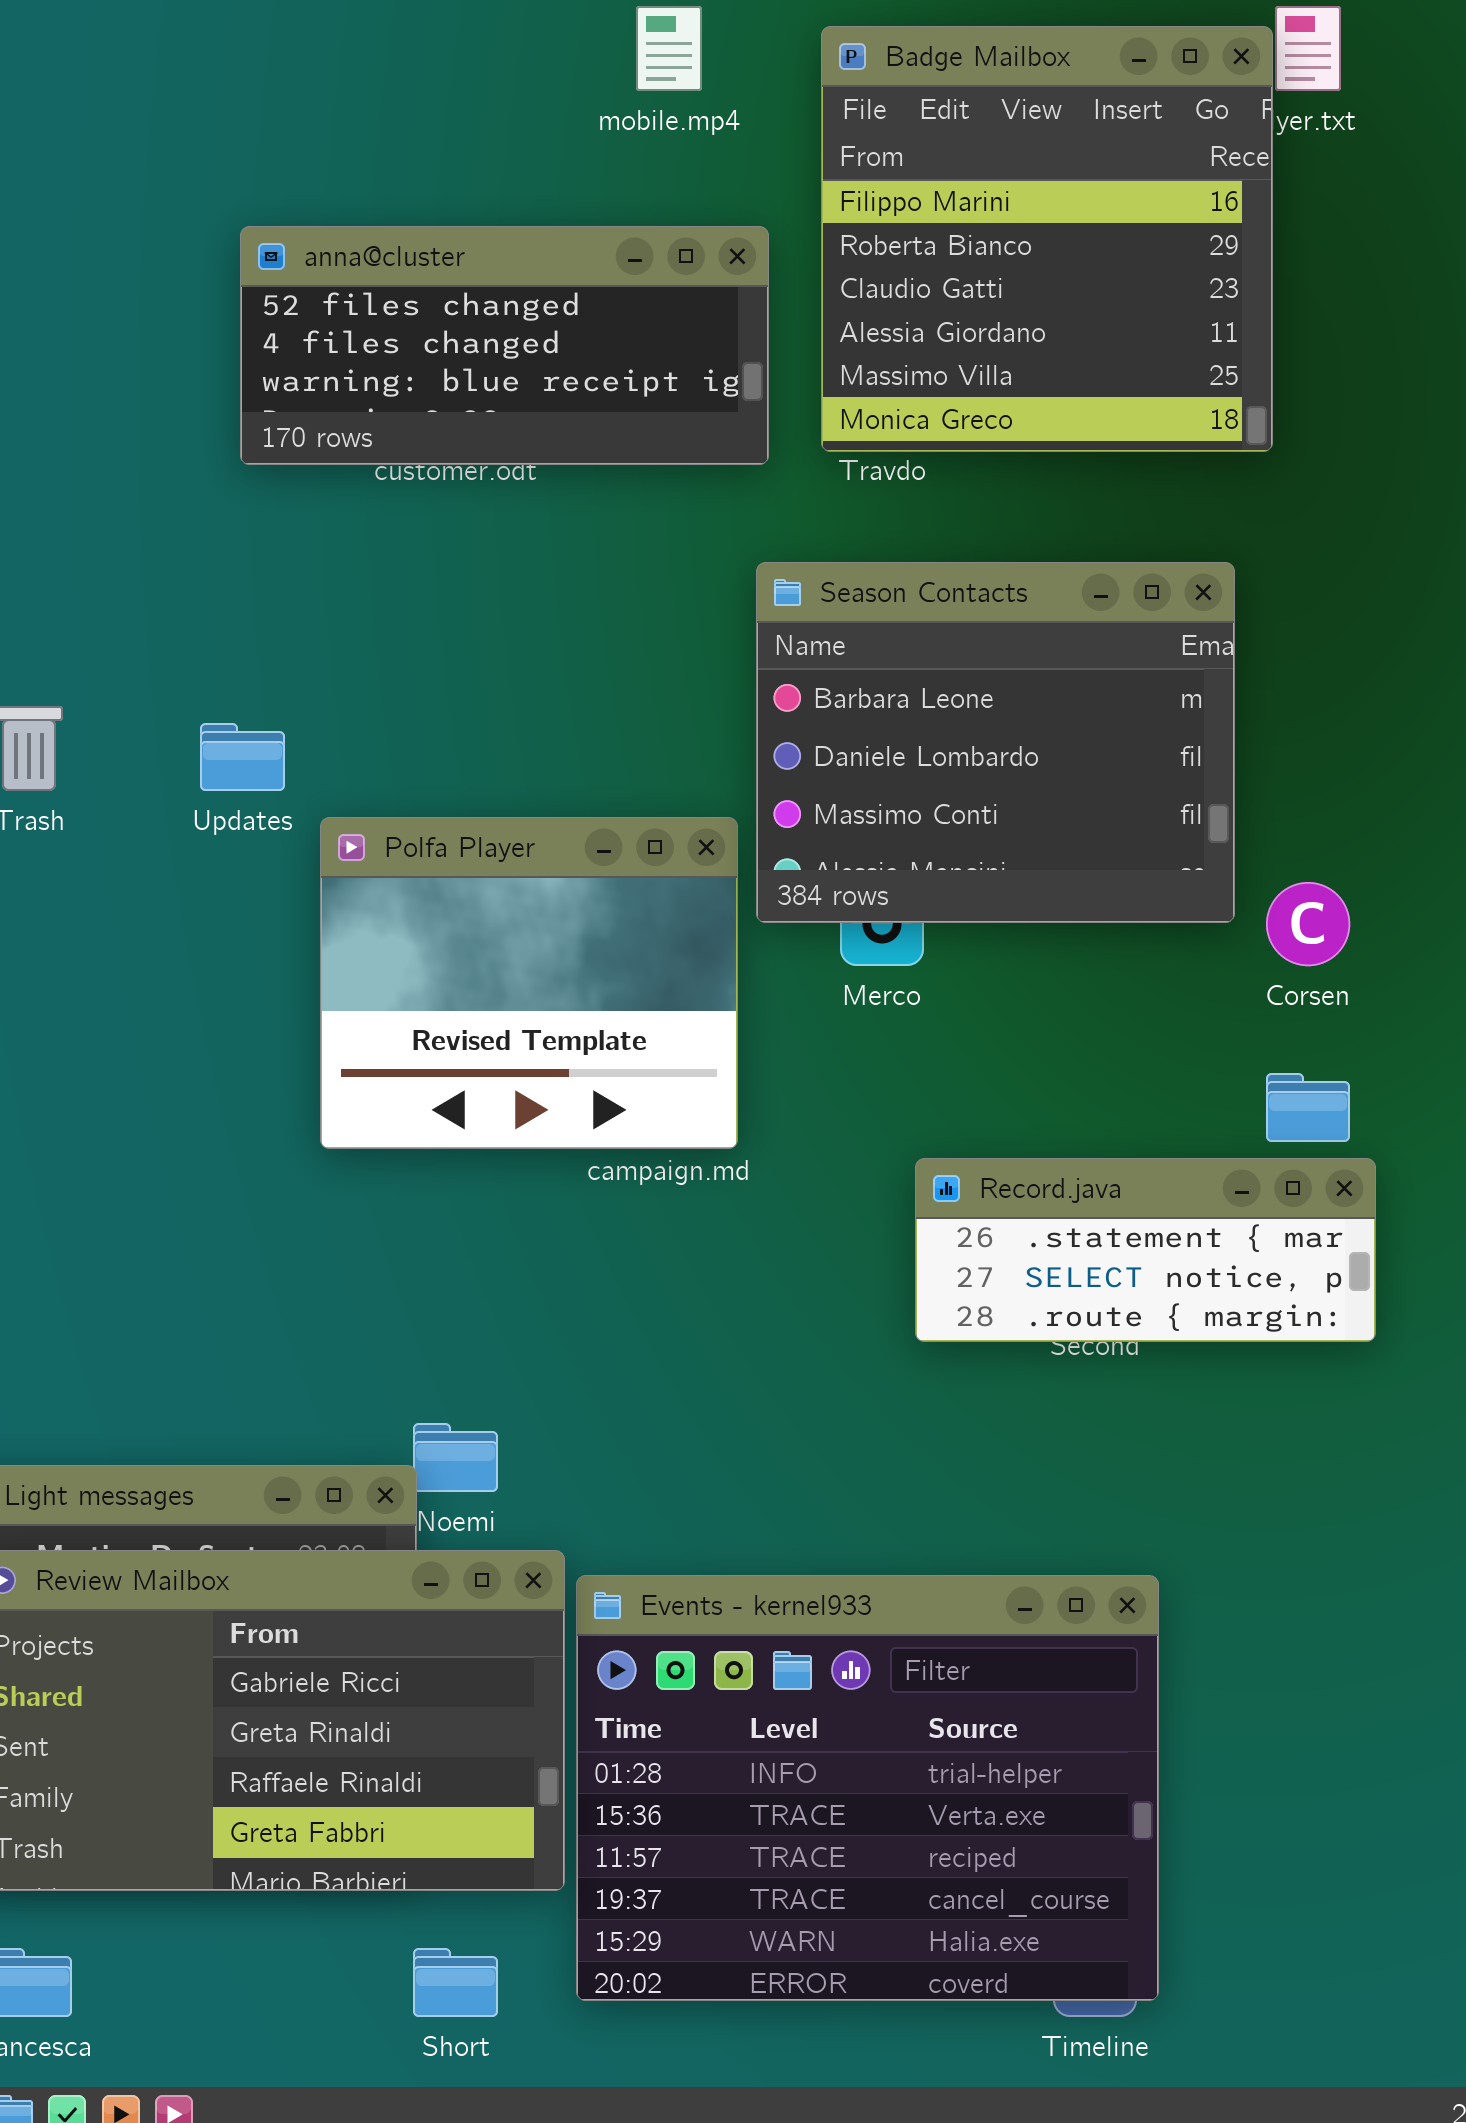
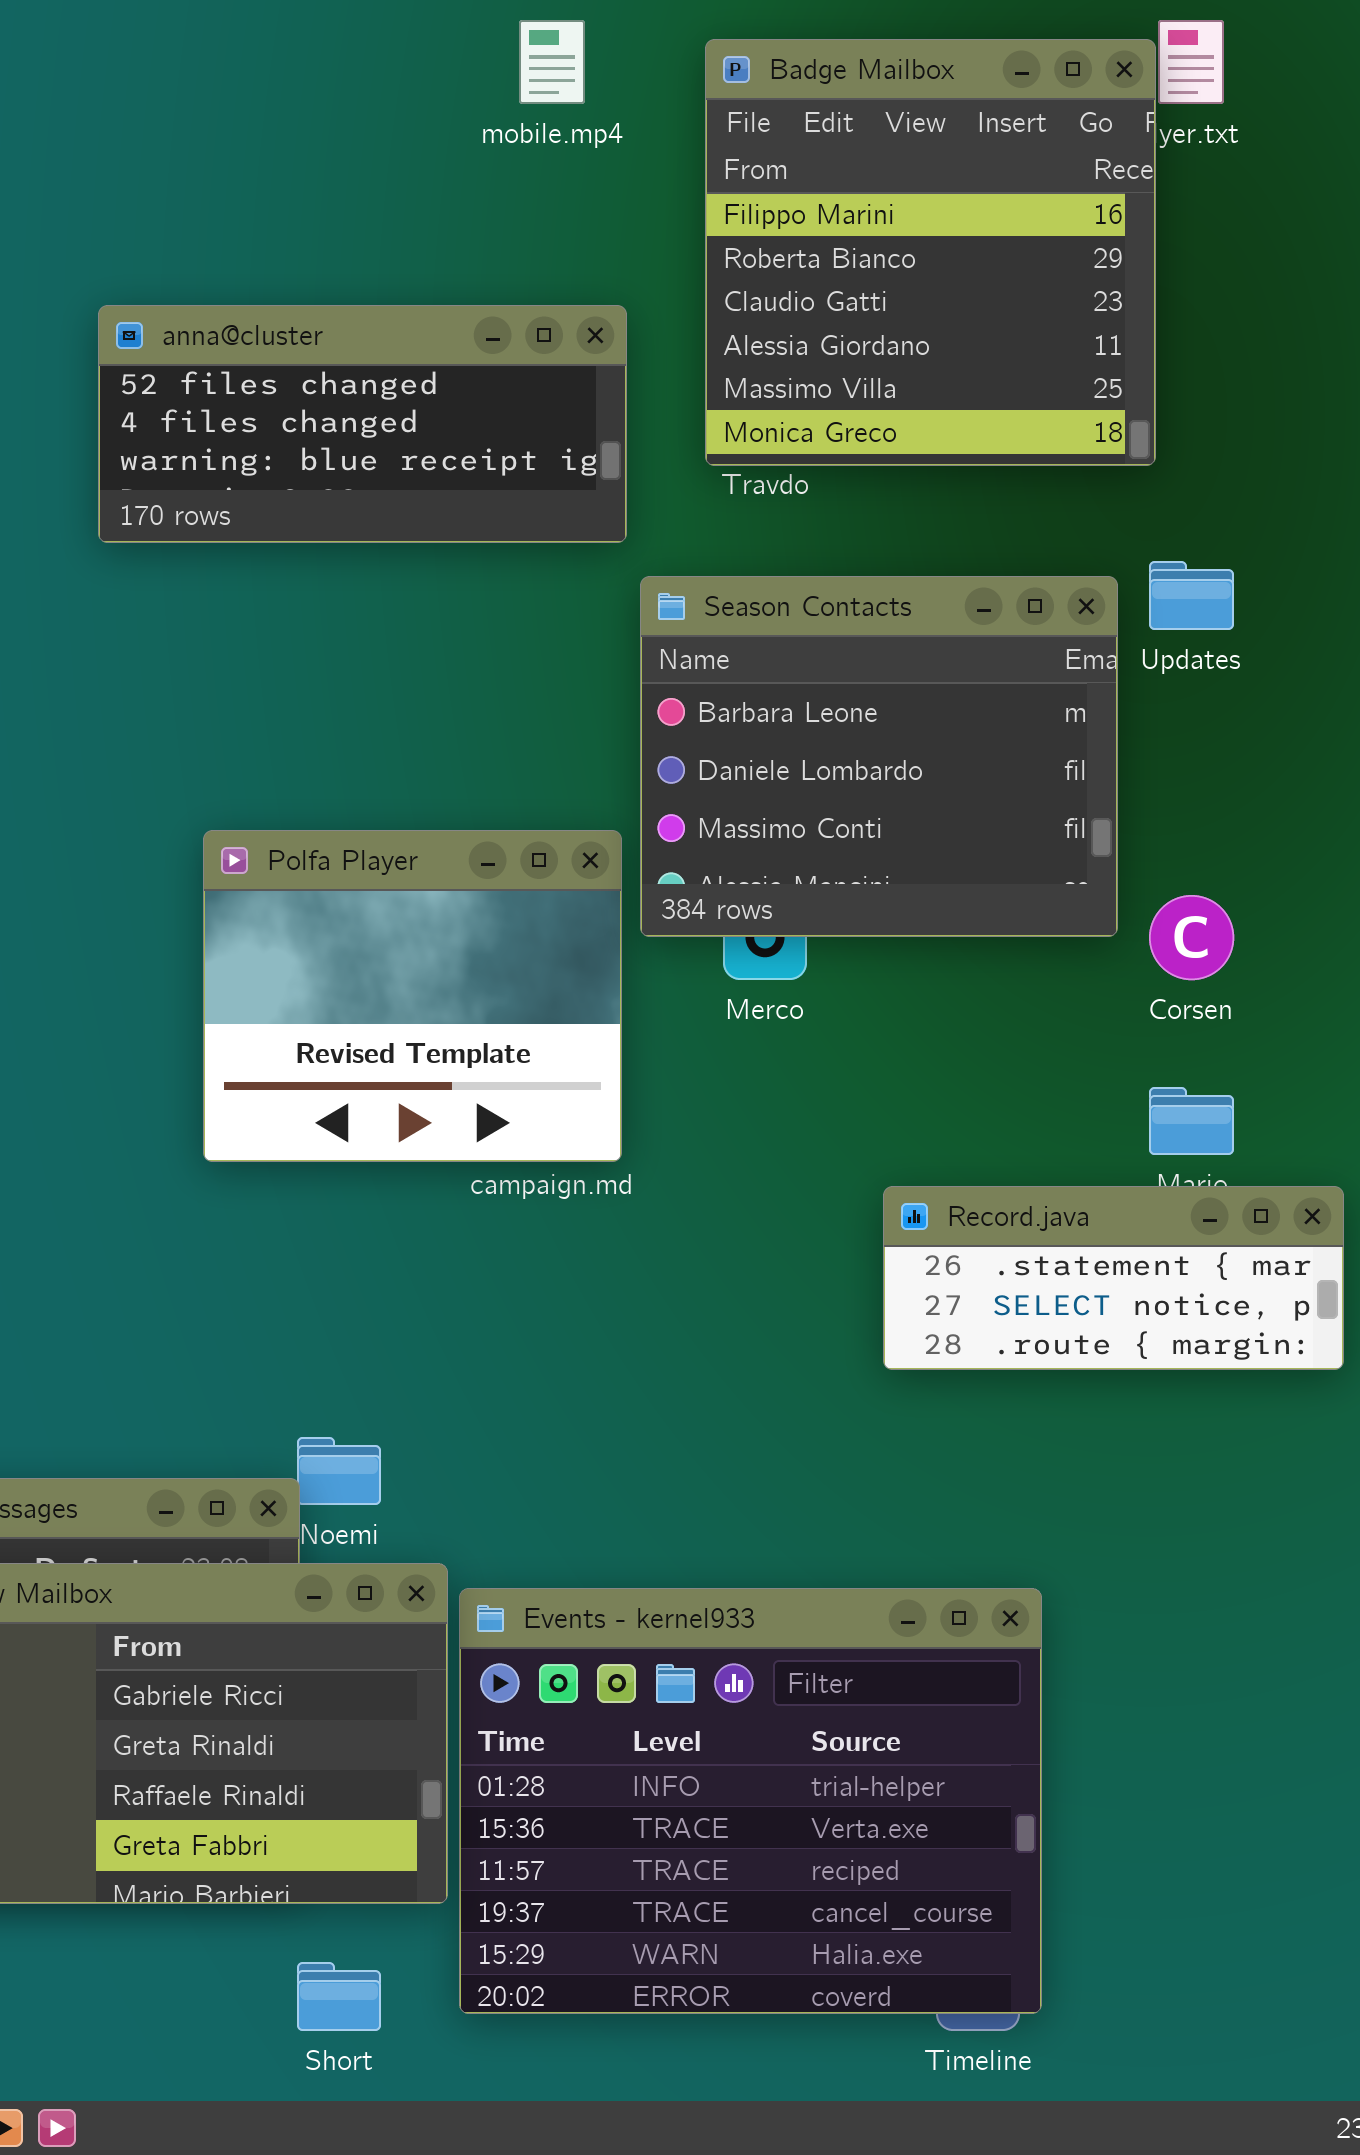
anna@cluster: [240,226,769,465] -> [98,305,627,543], moved
Updates: [200,723,285,791] -> [1149,561,1234,630], moved
Record.java: [915,1158,1376,1342] -> [883,1186,1344,1370], moved

